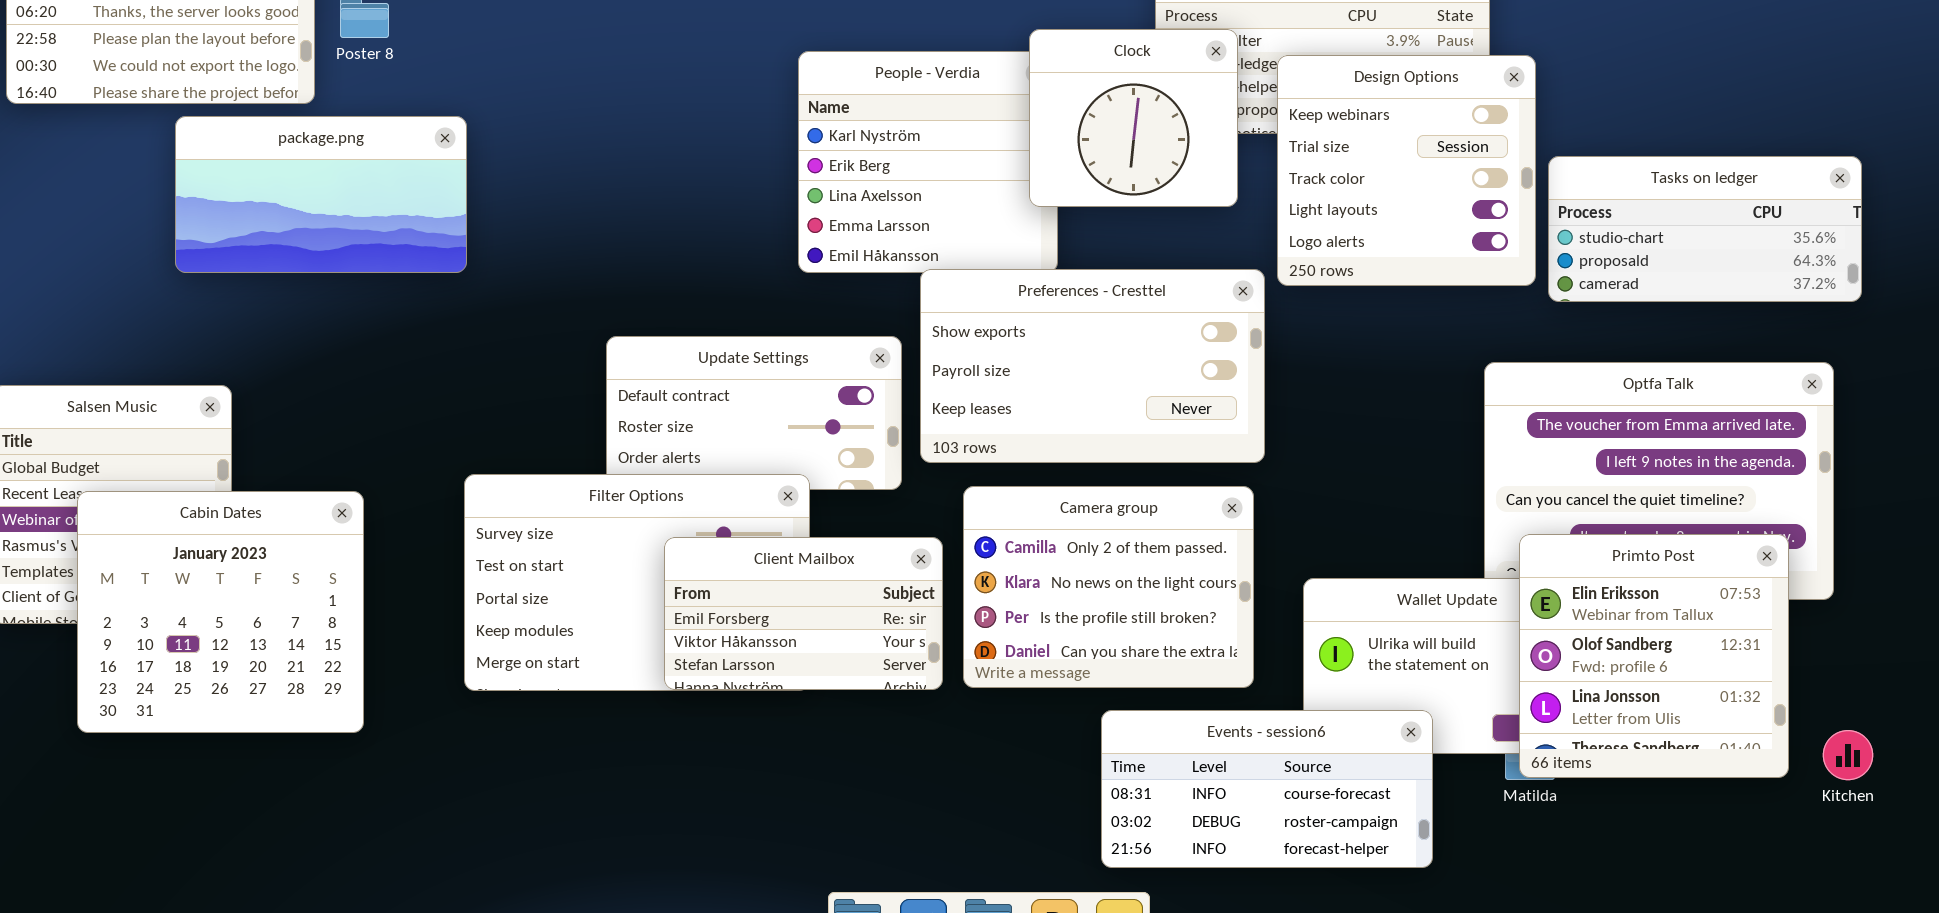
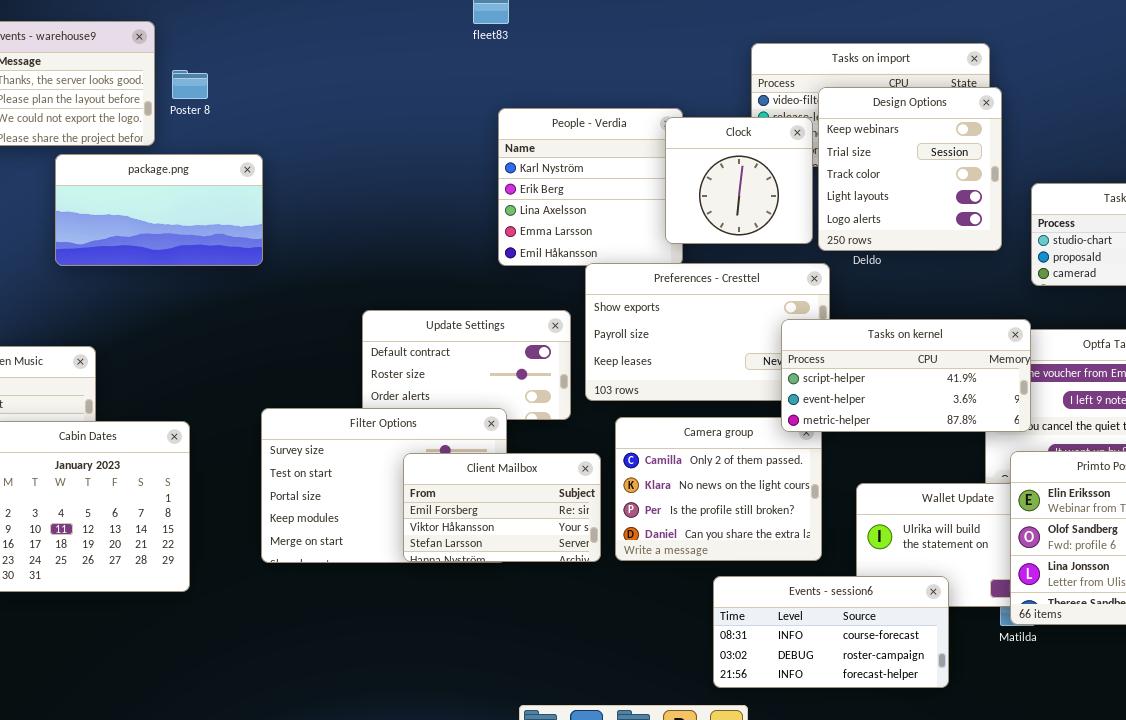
Clock: [1029,29,1238,207] -> [665,117,813,244], moved
Design Options: [1277,55,1536,286] -> [818,87,1002,251], moved
Tasks on kernel: none -> [781,319,1031,432], opened

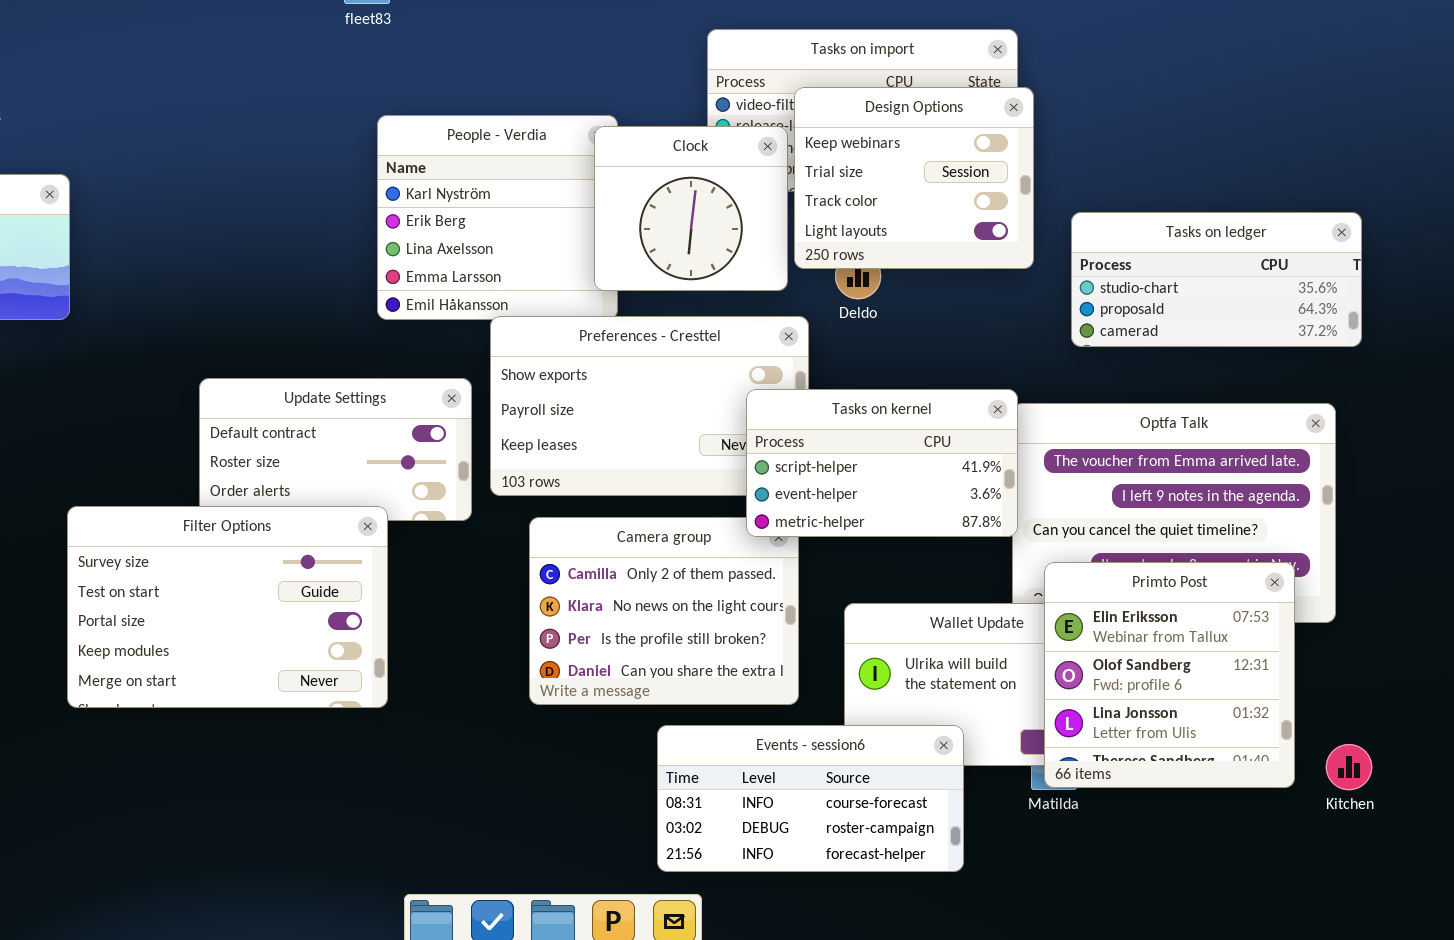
Design Options: [818,87,1002,251] -> [794,87,1034,269], resized
Tasks on kernel: [781,319,1031,432] -> [746,389,1018,537], resized
Client Mailbox: [403,453,601,562] -> none, closed

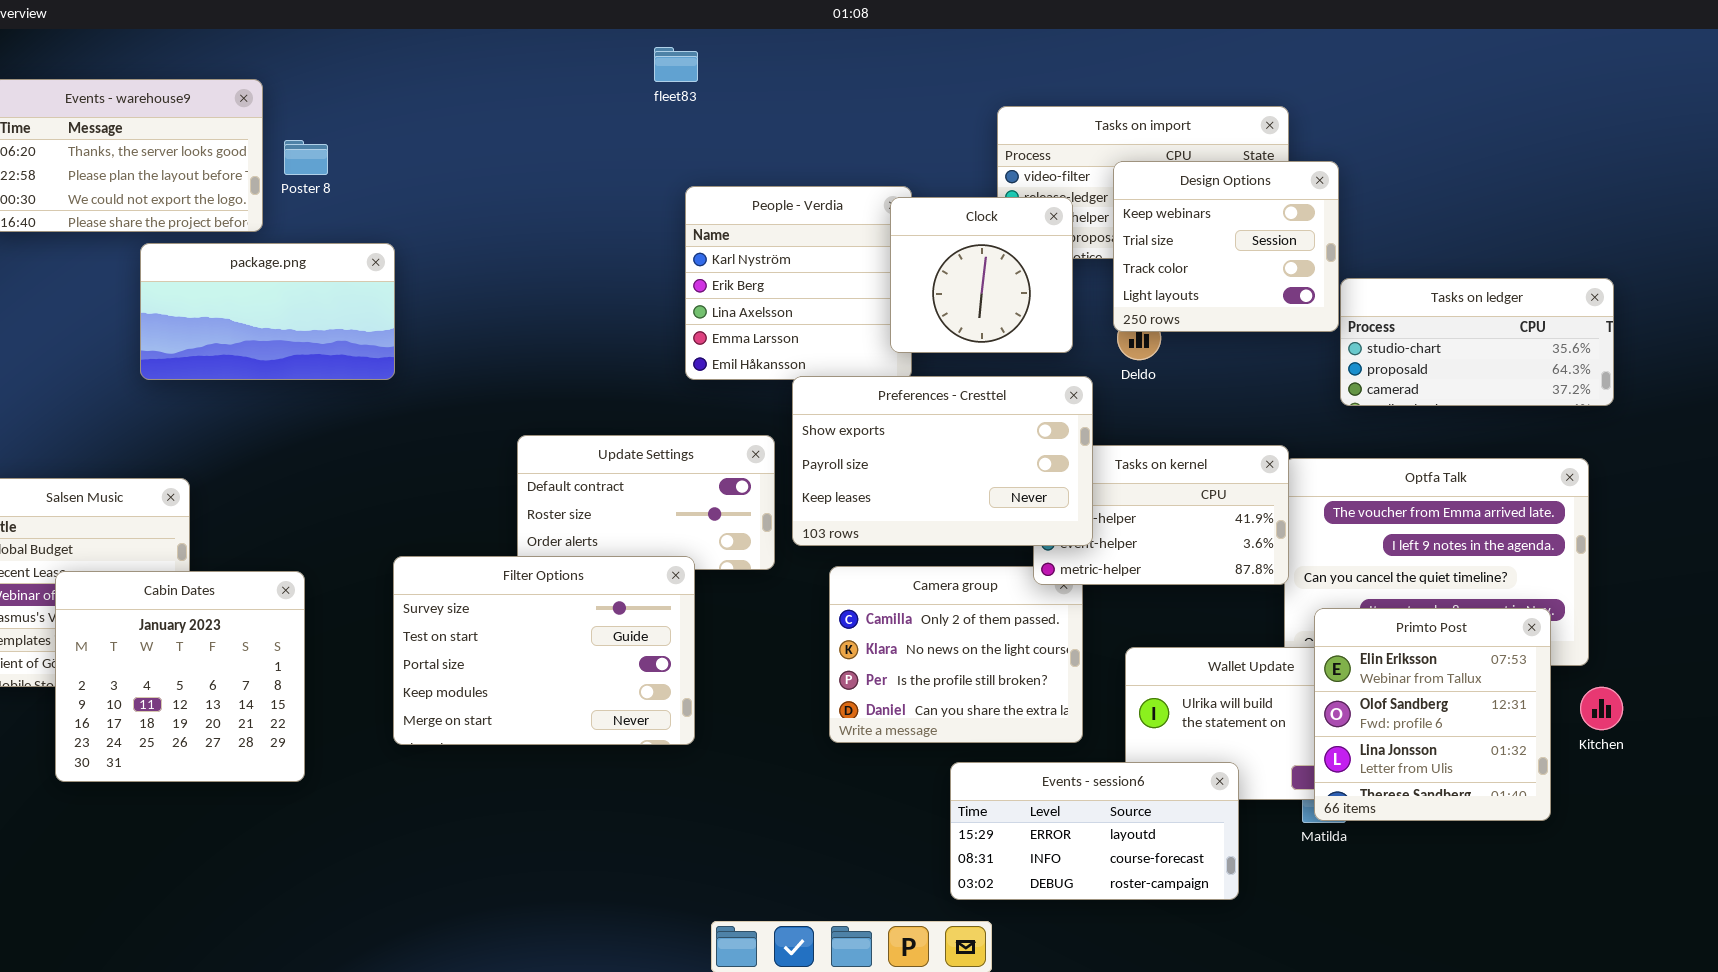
Design Options: [794,87,1034,269] -> [1113,161,1339,332], moved
Preferences - Cresttel: [490,316,809,496] -> [792,376,1093,546], raised
Events - session6: [657,725,964,872] -> [950,762,1239,900], scrolled up 1 row
Kitchen: [1326,744,1372,790] -> [1580,687,1623,730], moved

